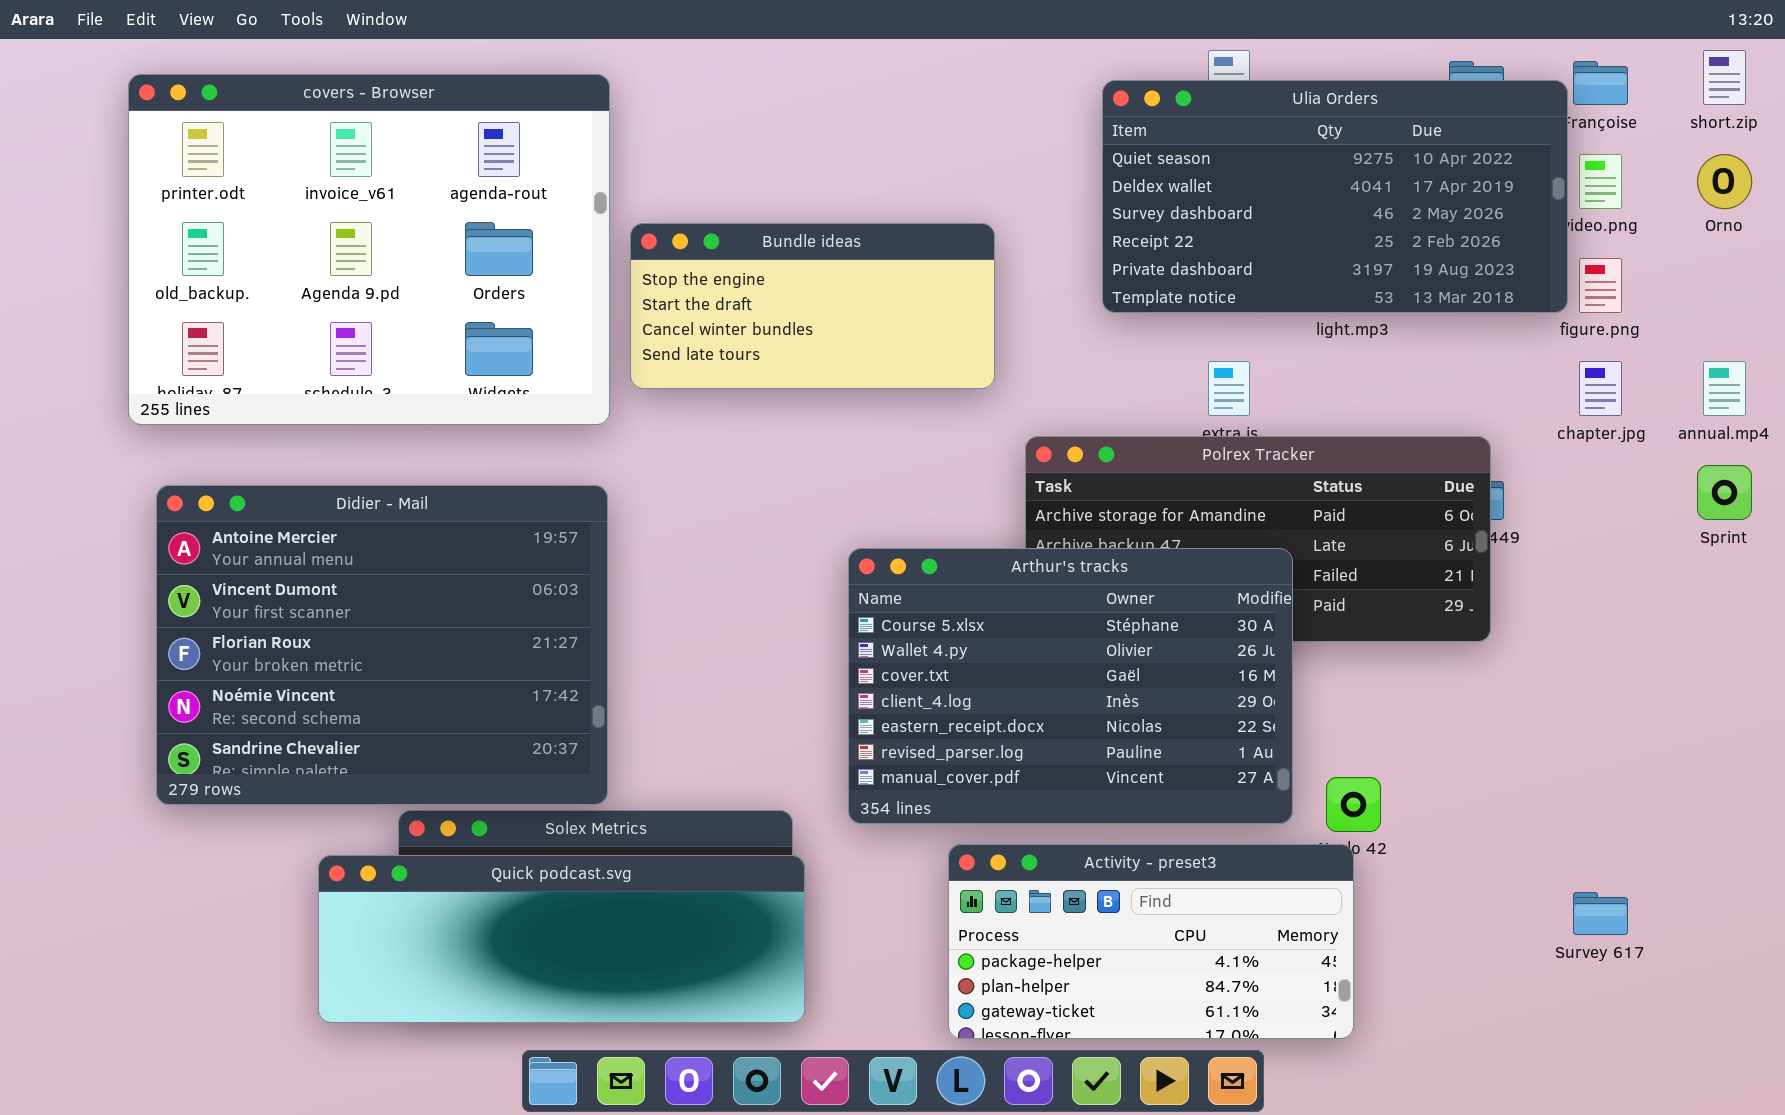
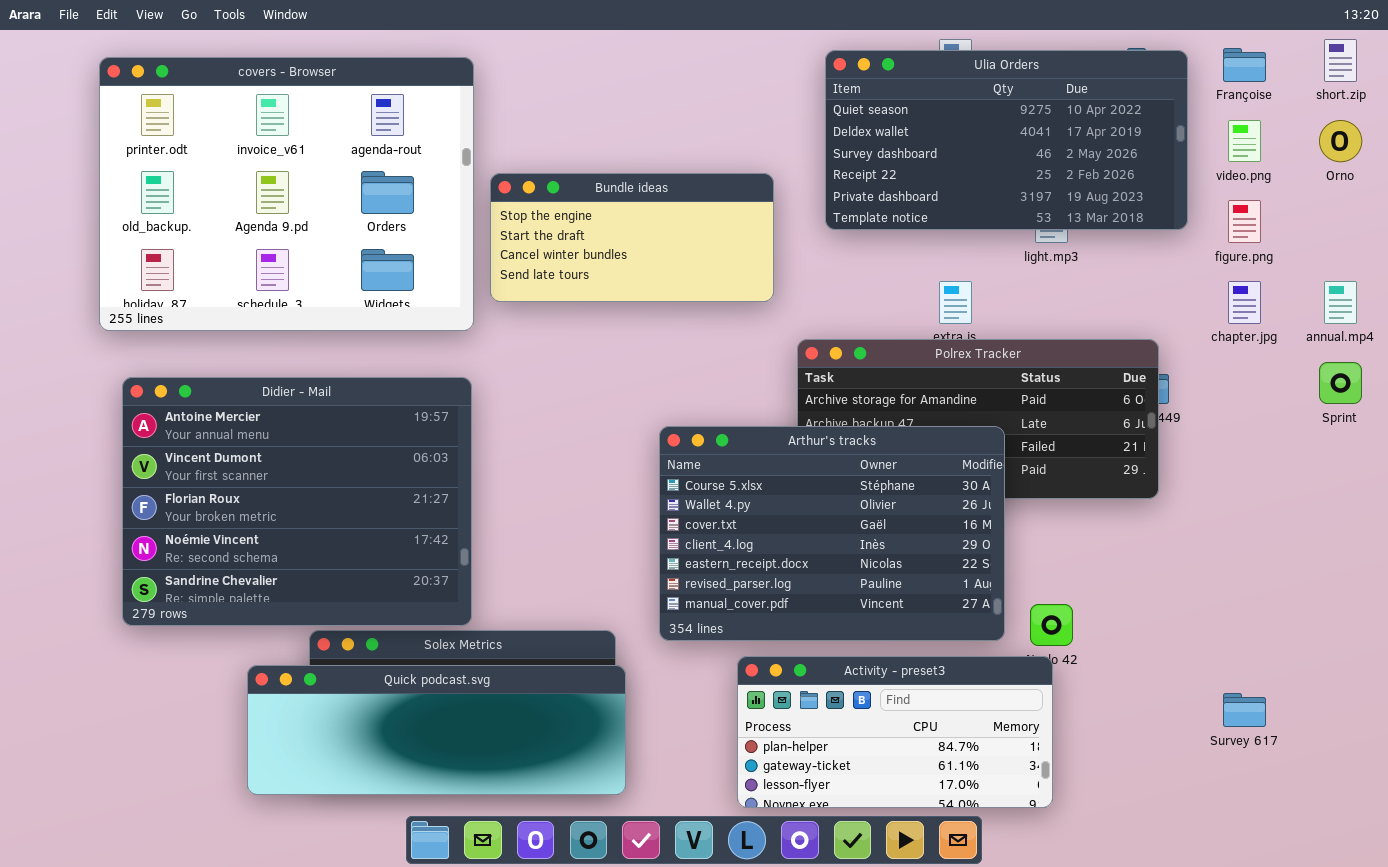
Ulia Orders: [1102,80,1568,313] -> [825,50,1188,230], moved
Activity - preset3: [948,844,1354,1039] -> [737,656,1053,808], scrolled down 1 row

